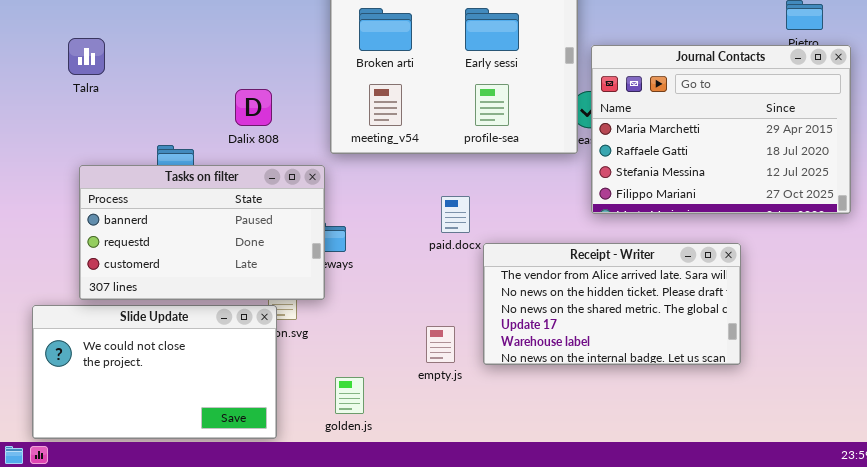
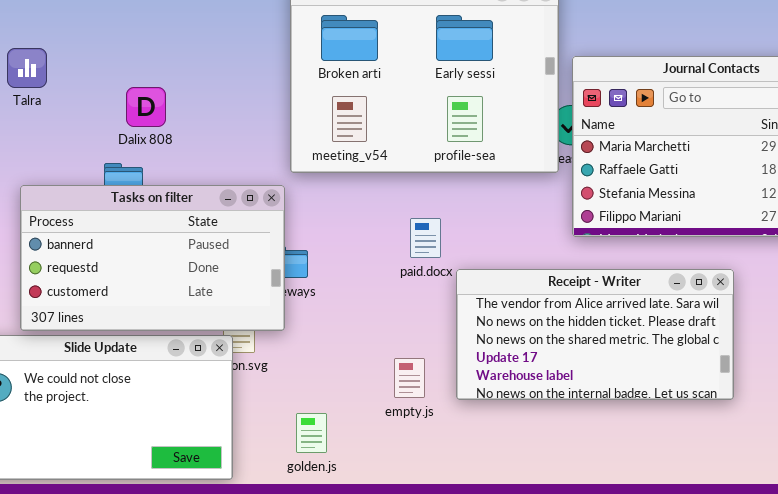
Dalix 808: [235,89,272,126] -> [126,87,166,127], moved

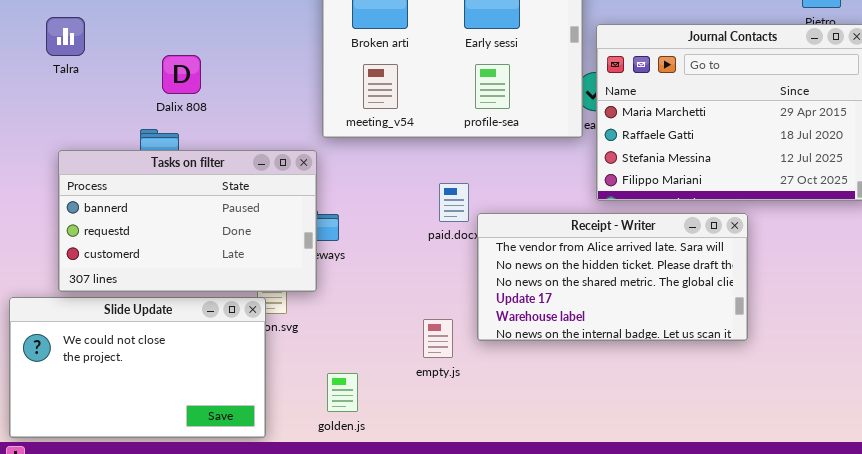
Receipt - Writer: [456,269,734,400] -> [477,213,748,341], moved

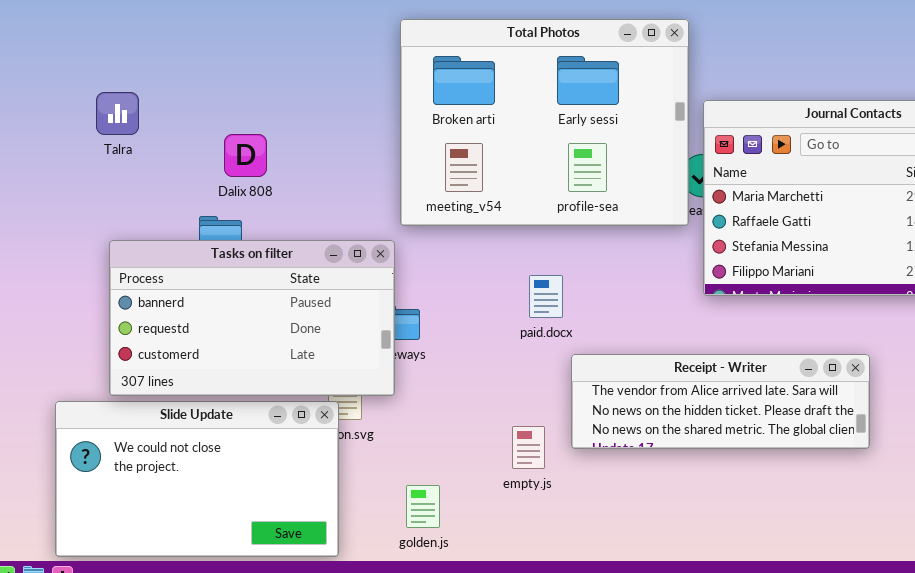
Receipt - Writer: [477,213,748,341] -> [571,354,870,449], resized

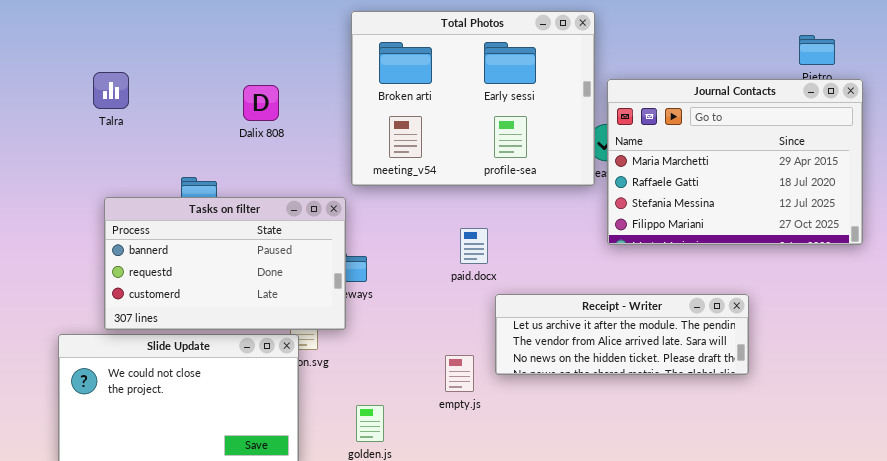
Dalix 808: [224,134,267,177] -> [243,85,279,121], moved
Receipt - Writer: [571,354,870,449] -> [495,294,749,375], scrolled up 1 row

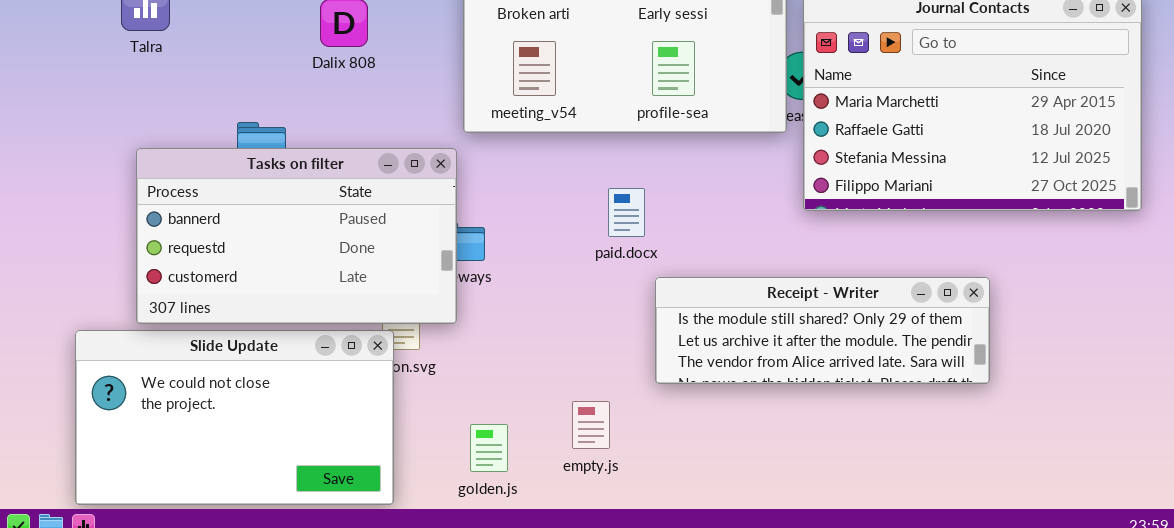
Receipt - Writer: [495,294,749,375] -> [655,277,990,384], scrolled up 1 row
empty.js: [445,355,474,392] -> [572,401,610,449], moved

